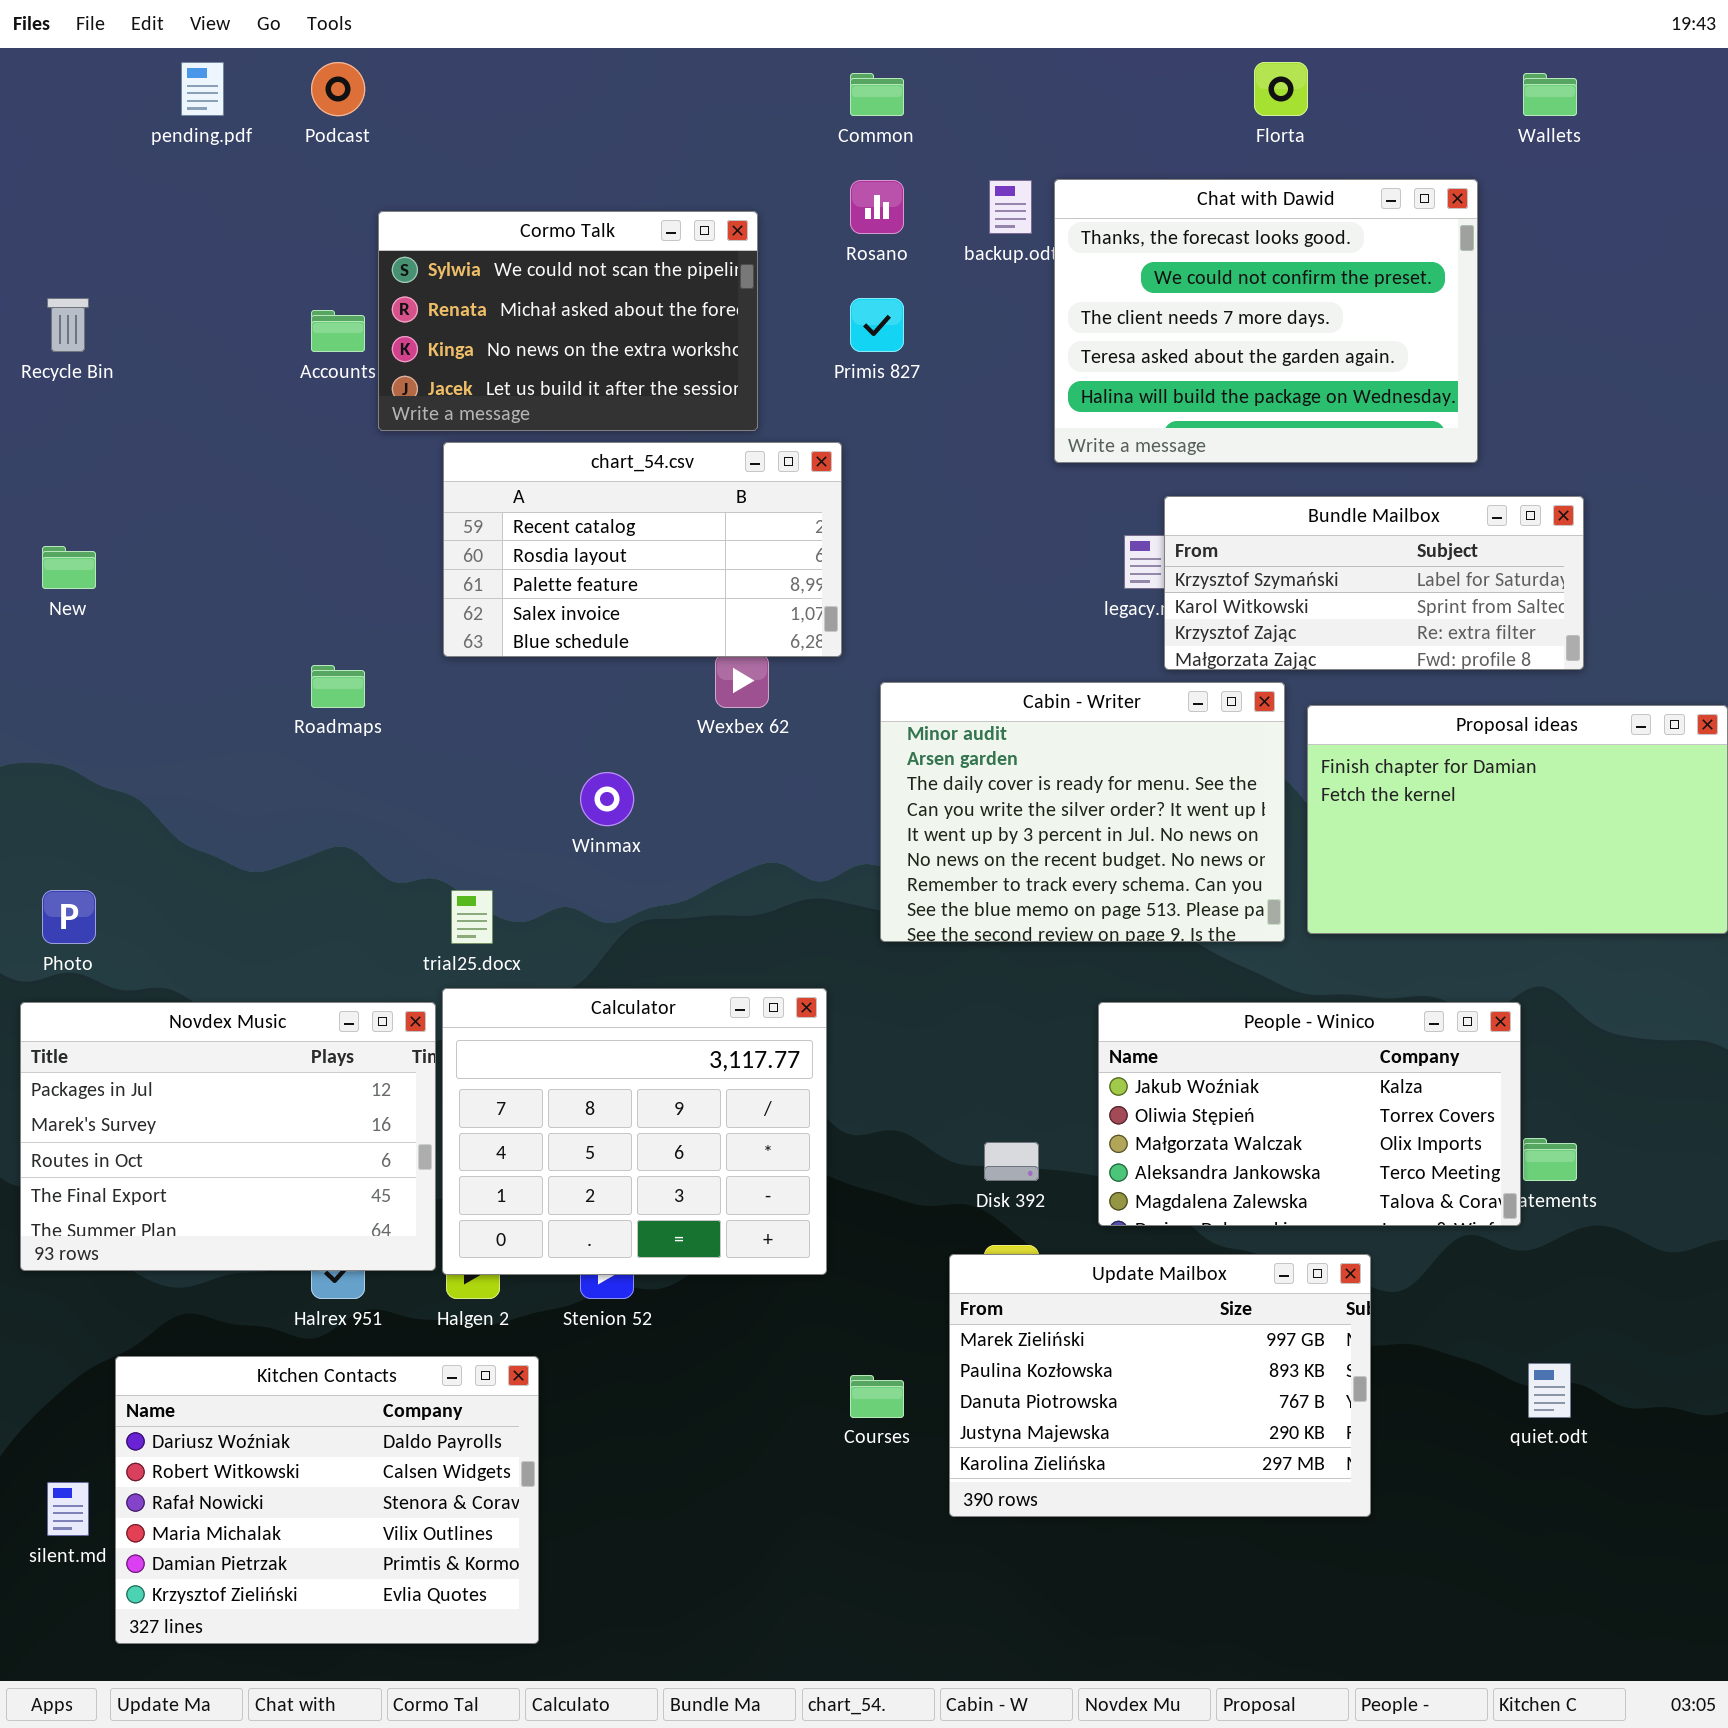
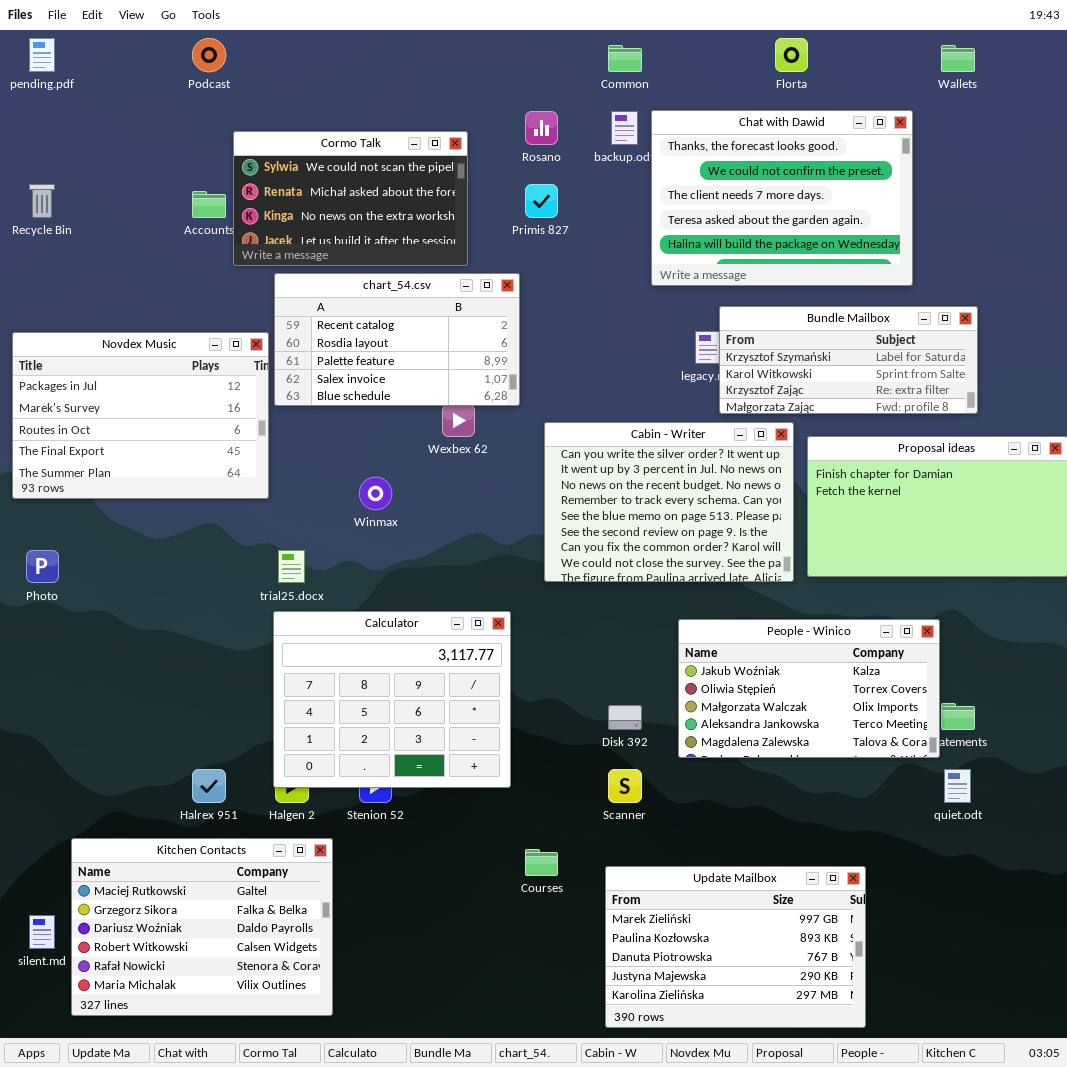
pending.pdf: [181,62,224,116] -> [29,38,55,72], moved
Common: [850,73,904,116] -> [608,45,642,72], moved
Cabin - Writer: [880,682,1285,942] -> [544,422,794,582], scrolled down 3 rows
Novdex Music: [20,1002,436,1271] -> [12,332,269,499], moved
Update Mailbox: [949,1254,1371,1517] -> [605,866,866,1028], moved
Kitchen Contacts: [115,1356,539,1644] -> [71,838,333,1016], scrolled up 2 rows
quiet.odt: [1528,1363,1571,1418] -> [944,769,971,803], moved

